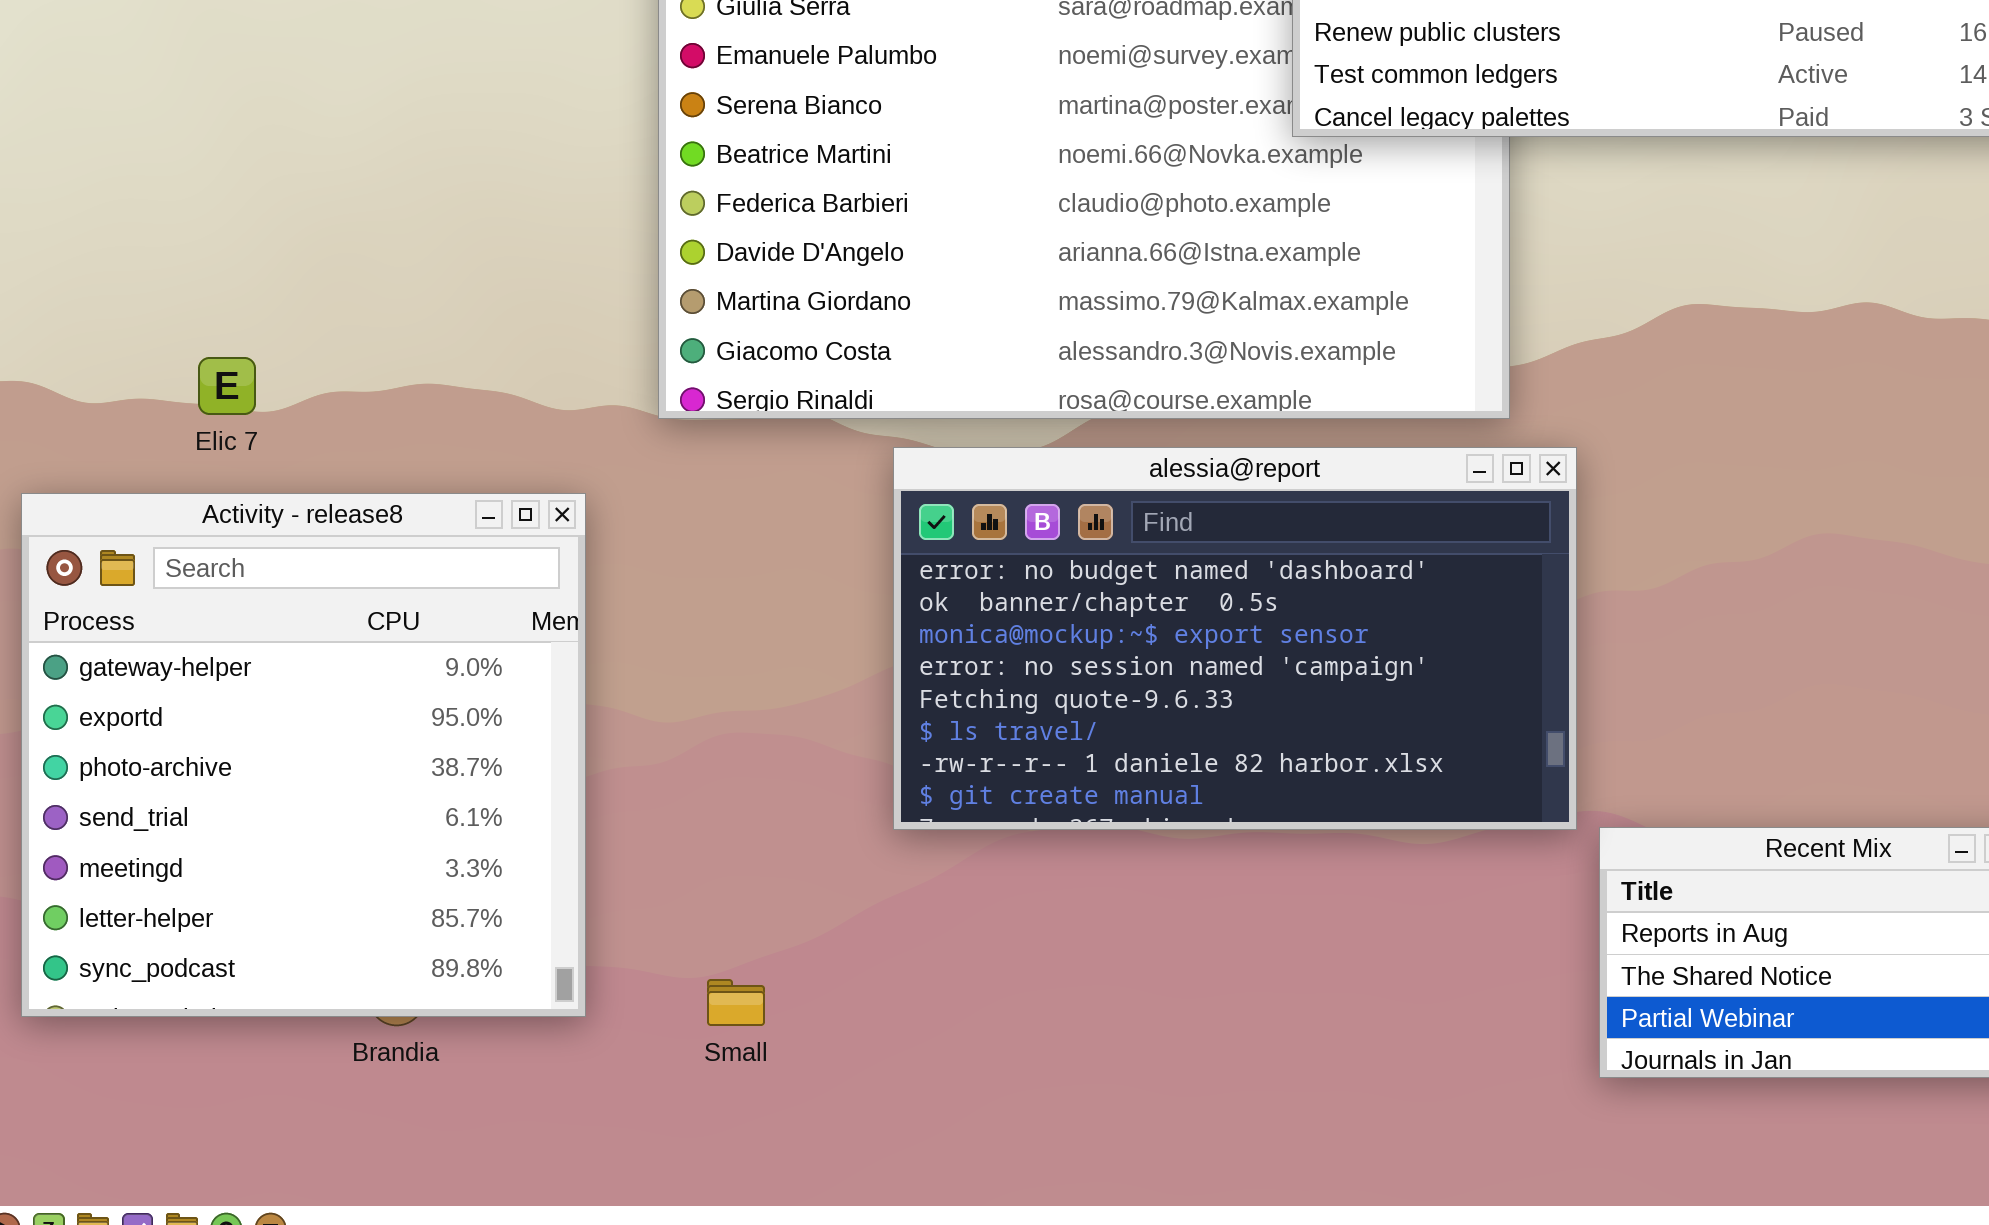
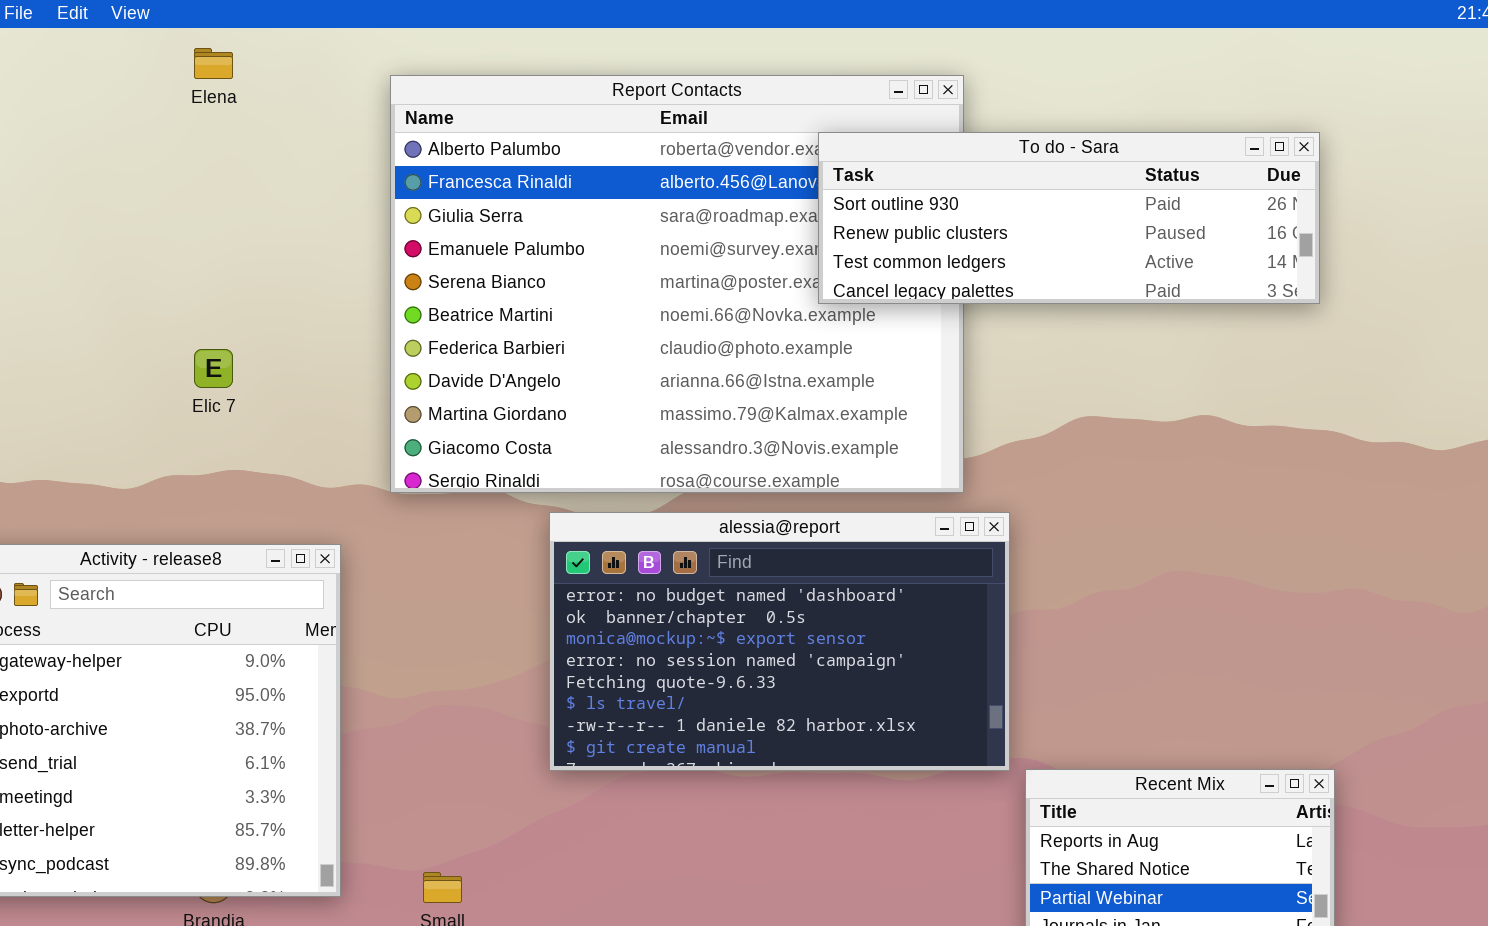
Elic 7: [198,357,256,415] -> [194,349,233,388], moved

